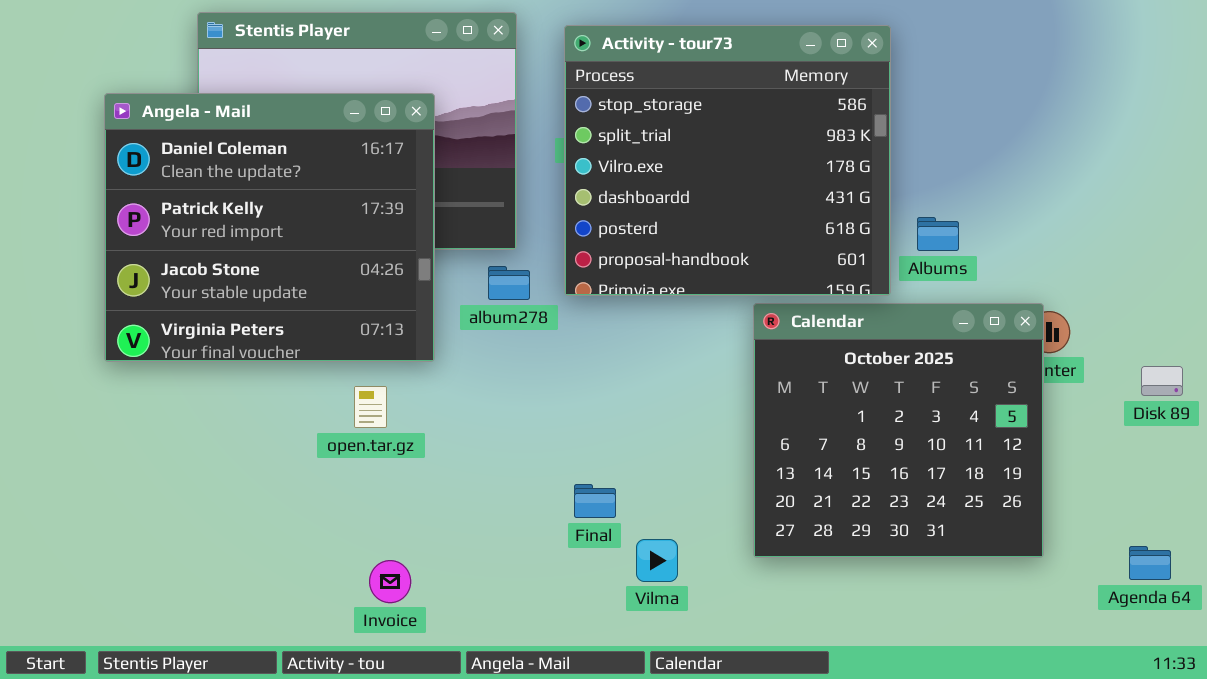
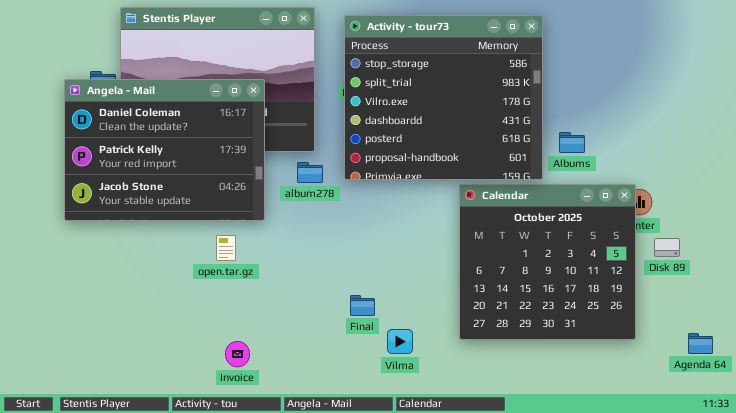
Angela - Mail: [104,93,435,362] -> [64,79,265,221], resized
Disk 89: [1141,366,1183,396] -> [654,238,680,257], moved

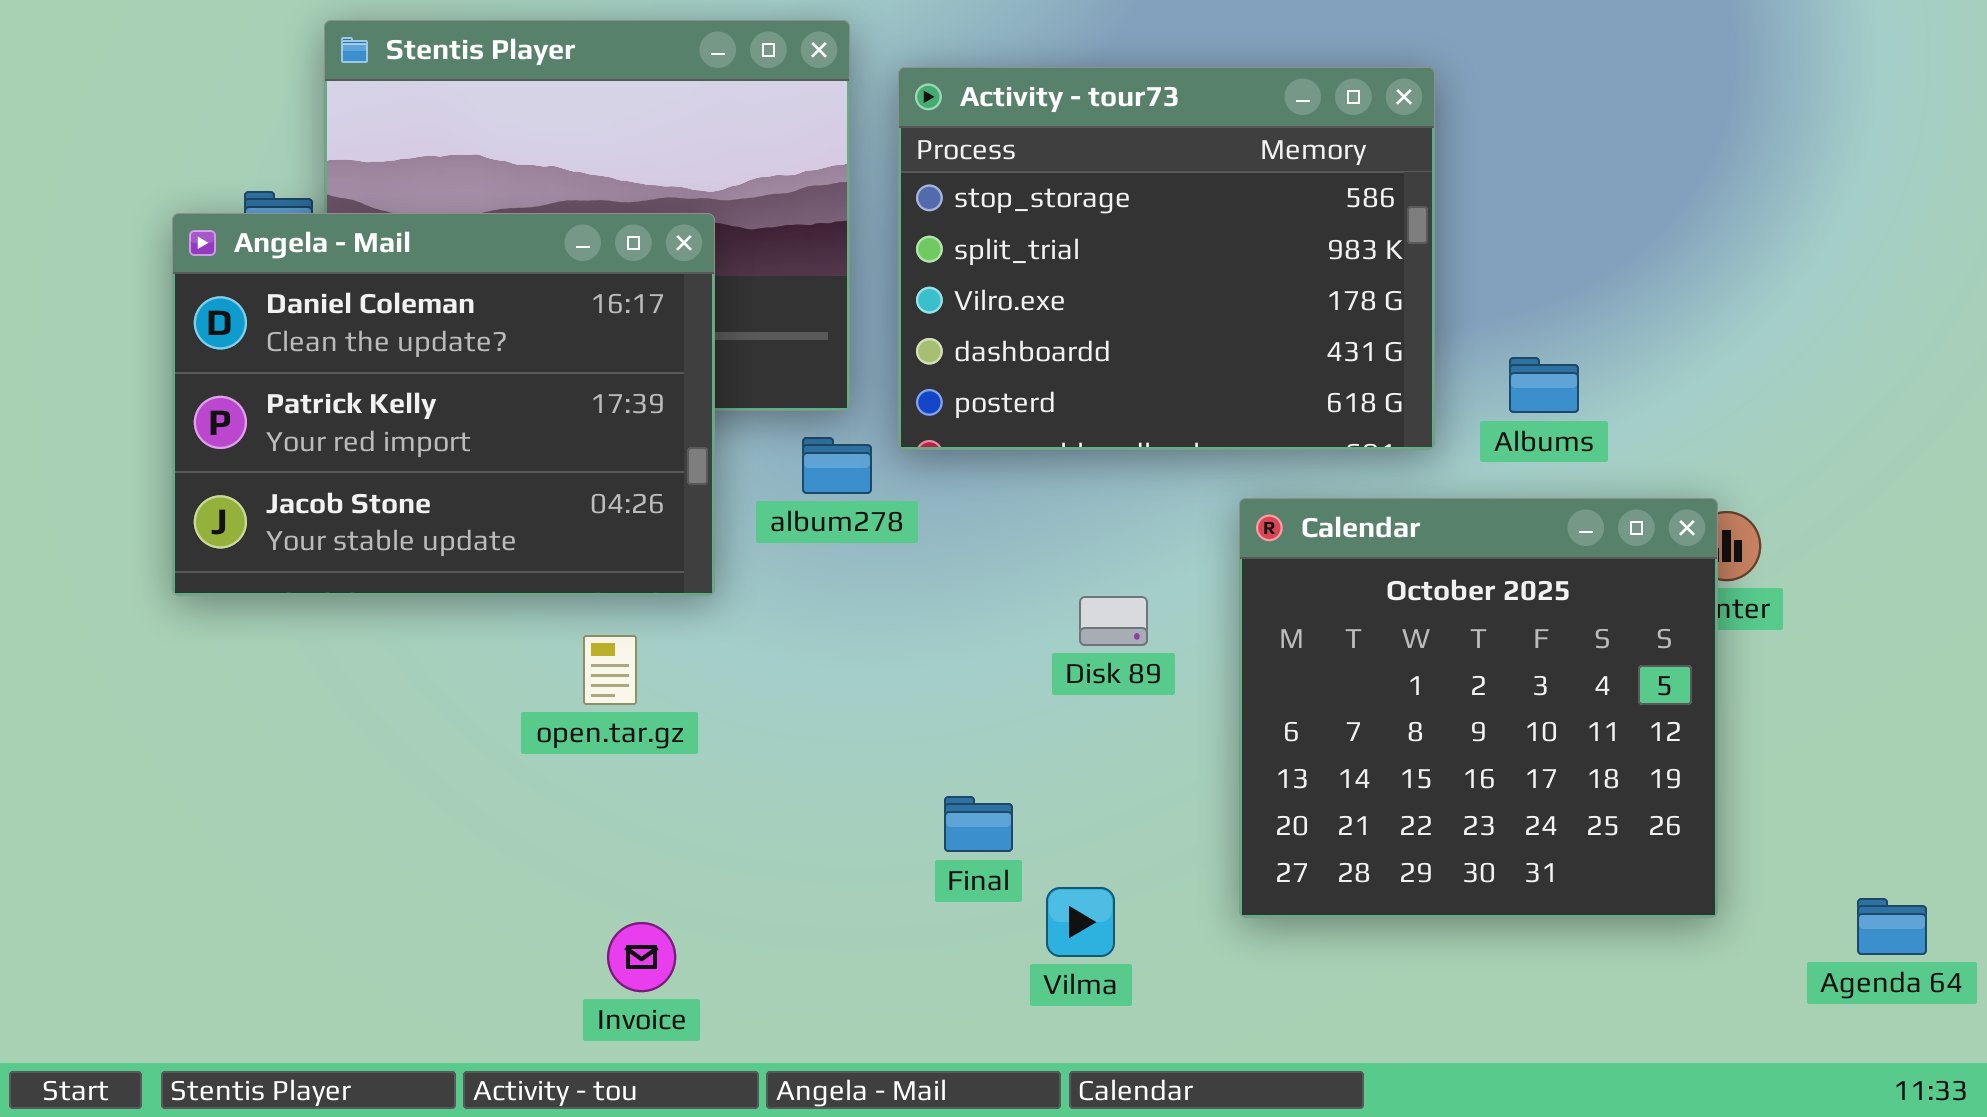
Activity - tour73: [344,15,543,180] -> [898,67,1435,450], moved, resized
Disk 89: [654,238,680,257] -> [1079,596,1148,646], moved

